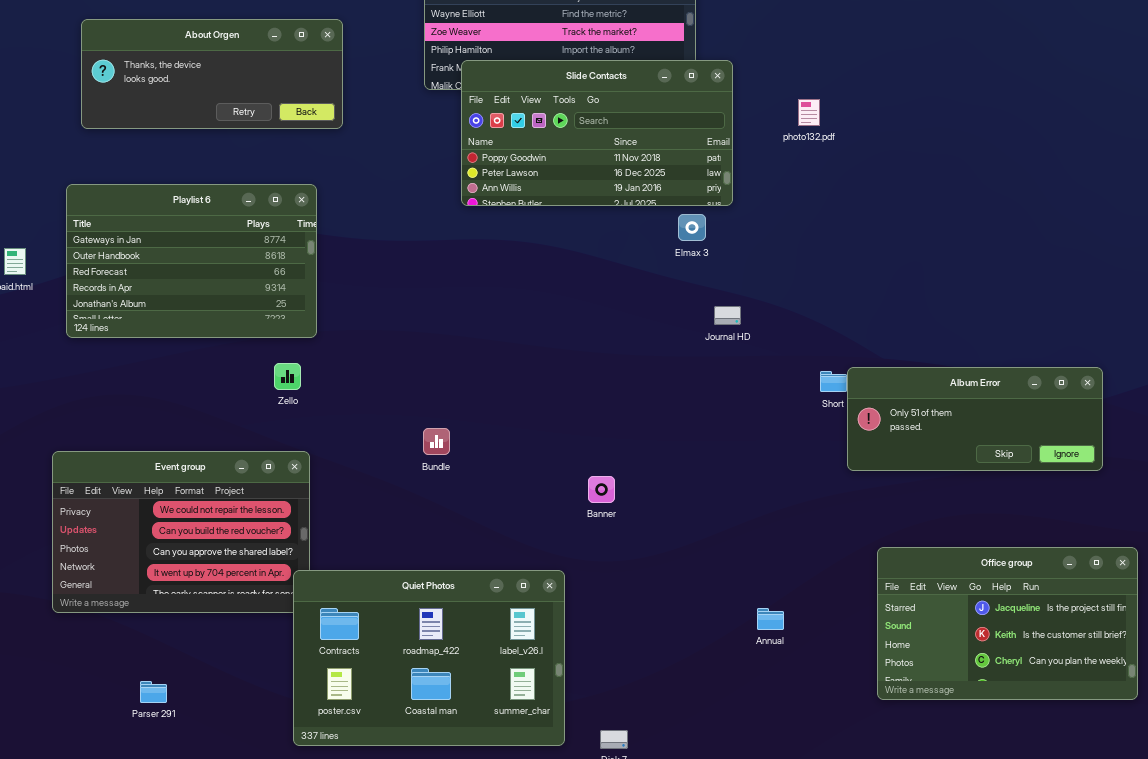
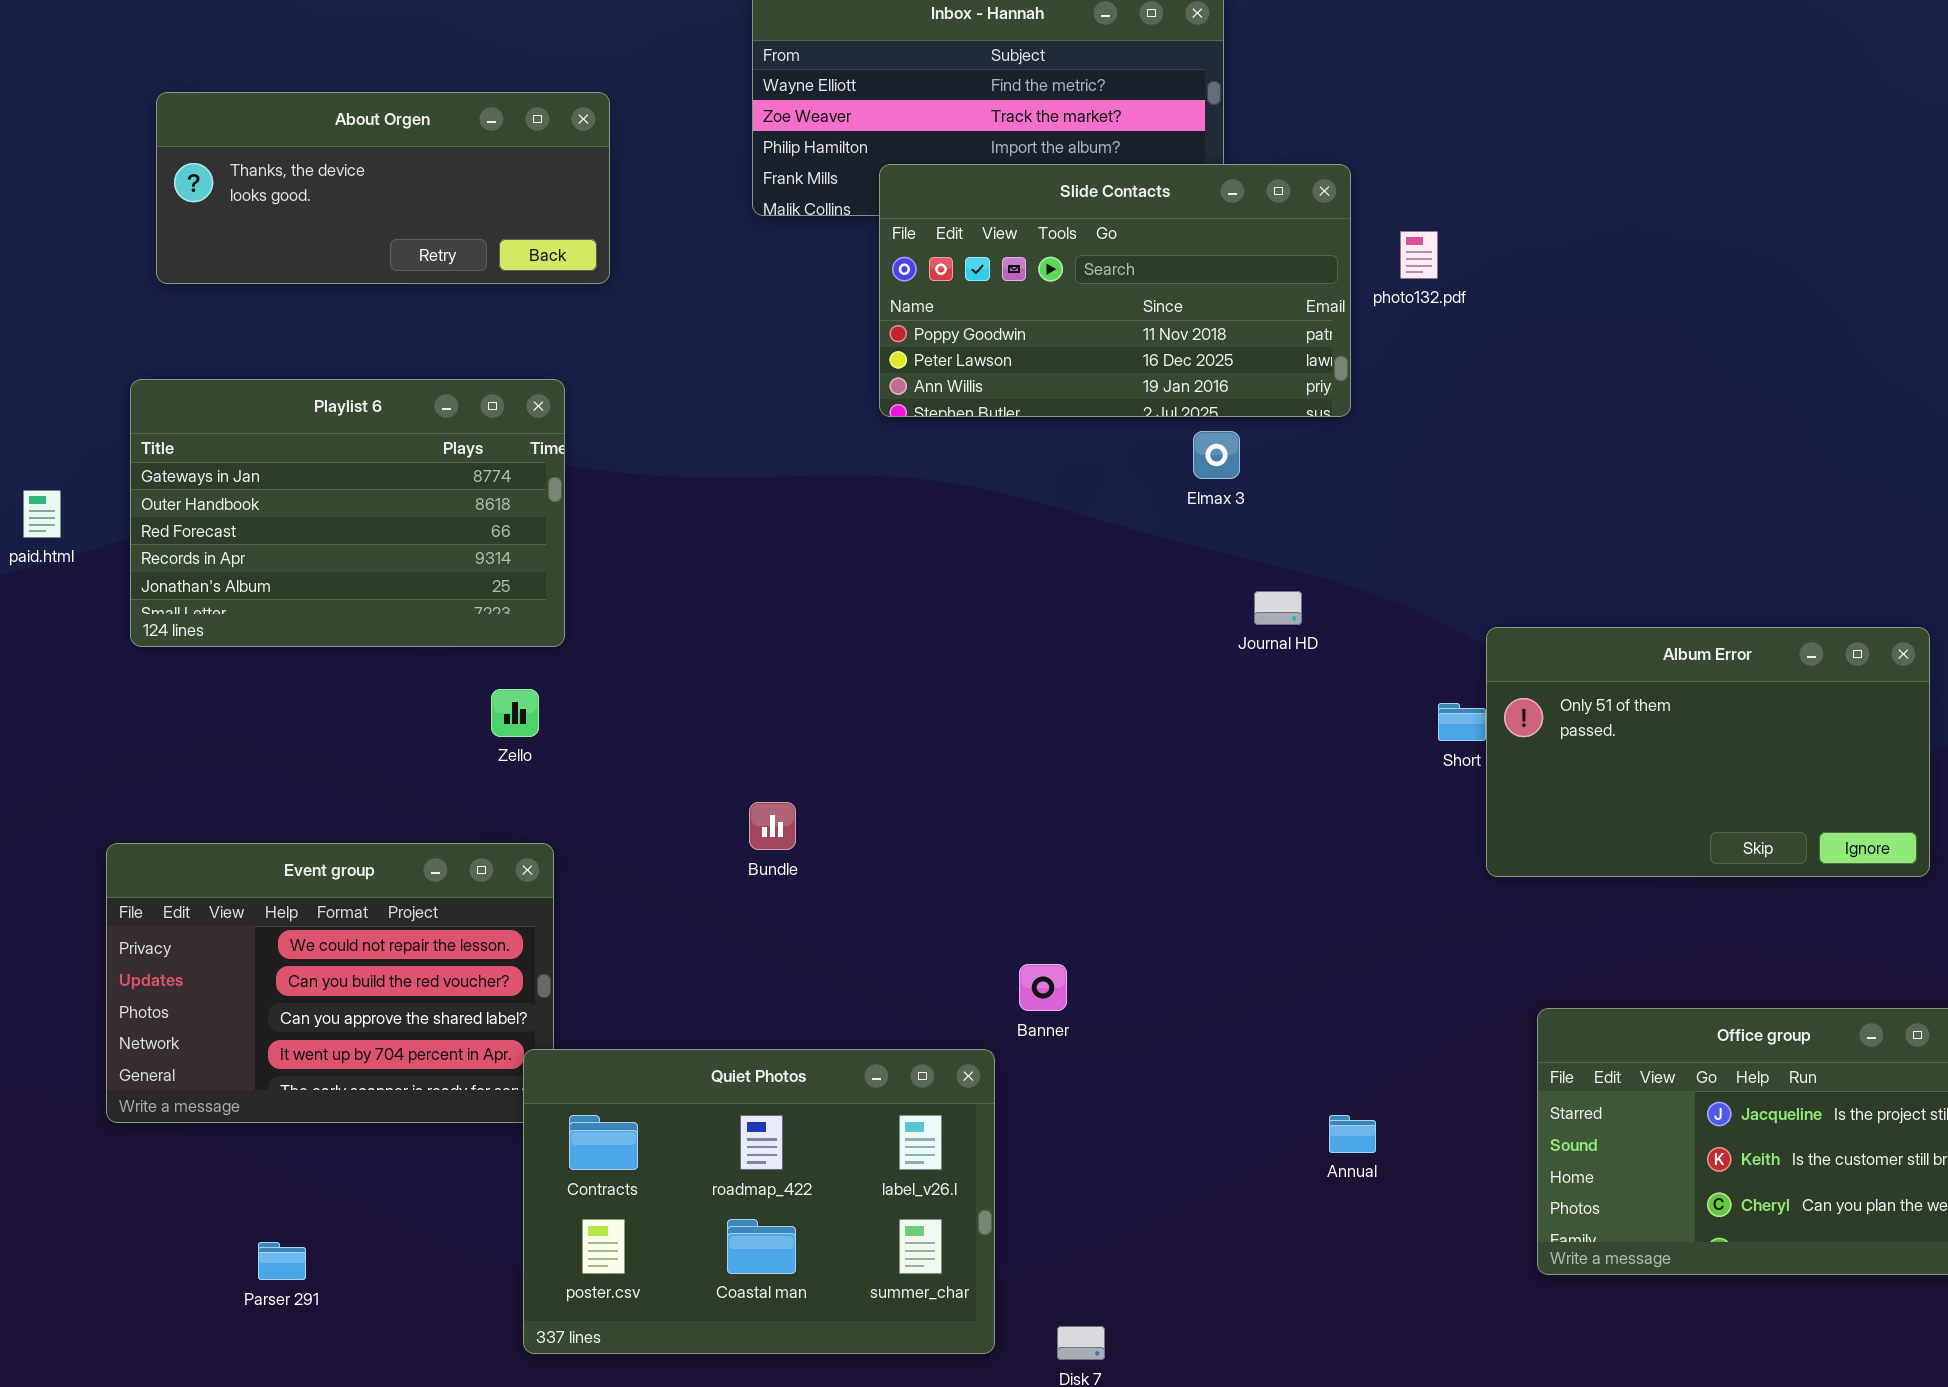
Slide Contacts: [461,60,733,206] -> [879,164,1351,417], moved
Album Error: [847,367,1103,471] -> [1486,627,1930,877], resized
Banner: [588,476,615,503] -> [1019,964,1067,1011], moved

